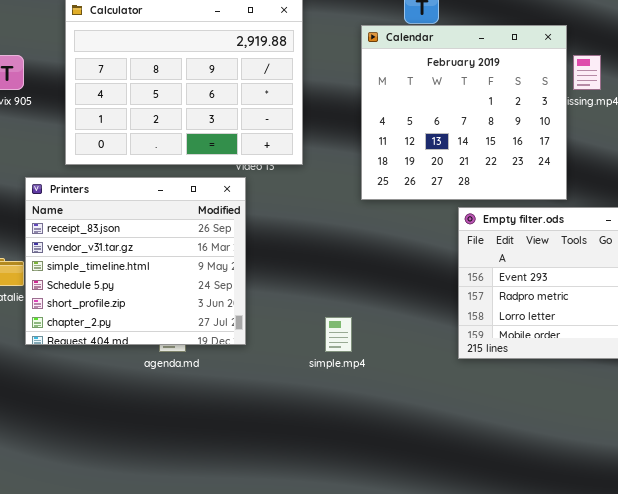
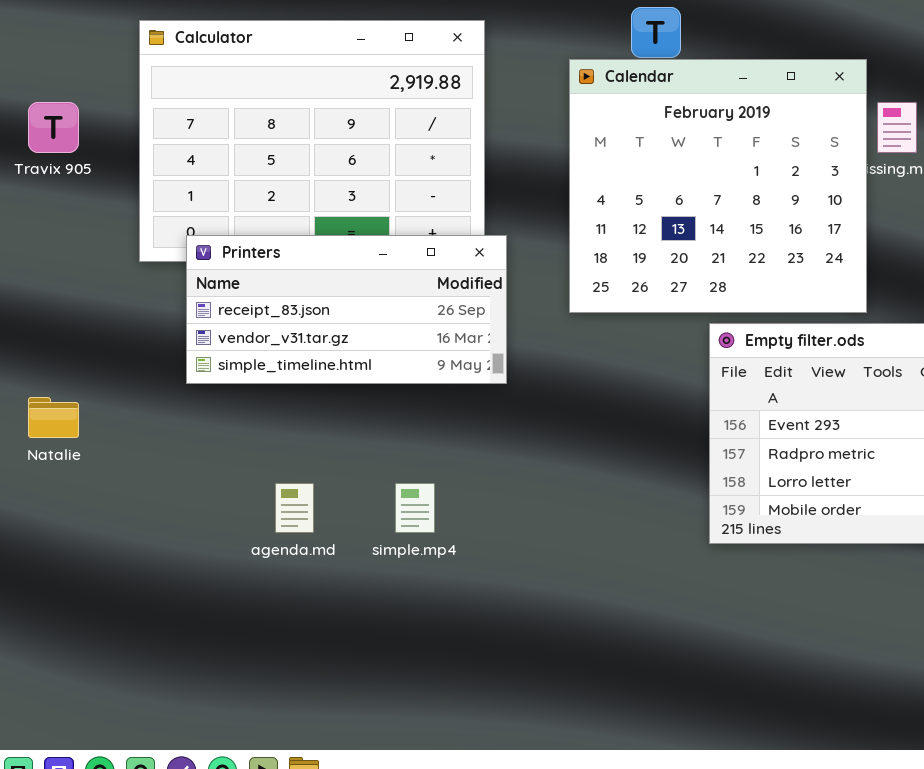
Printers: [25,177,246,345] -> [186,235,507,384], moved, resized
simple.mp4: [325,317,352,352] -> [395,483,435,533], moved

